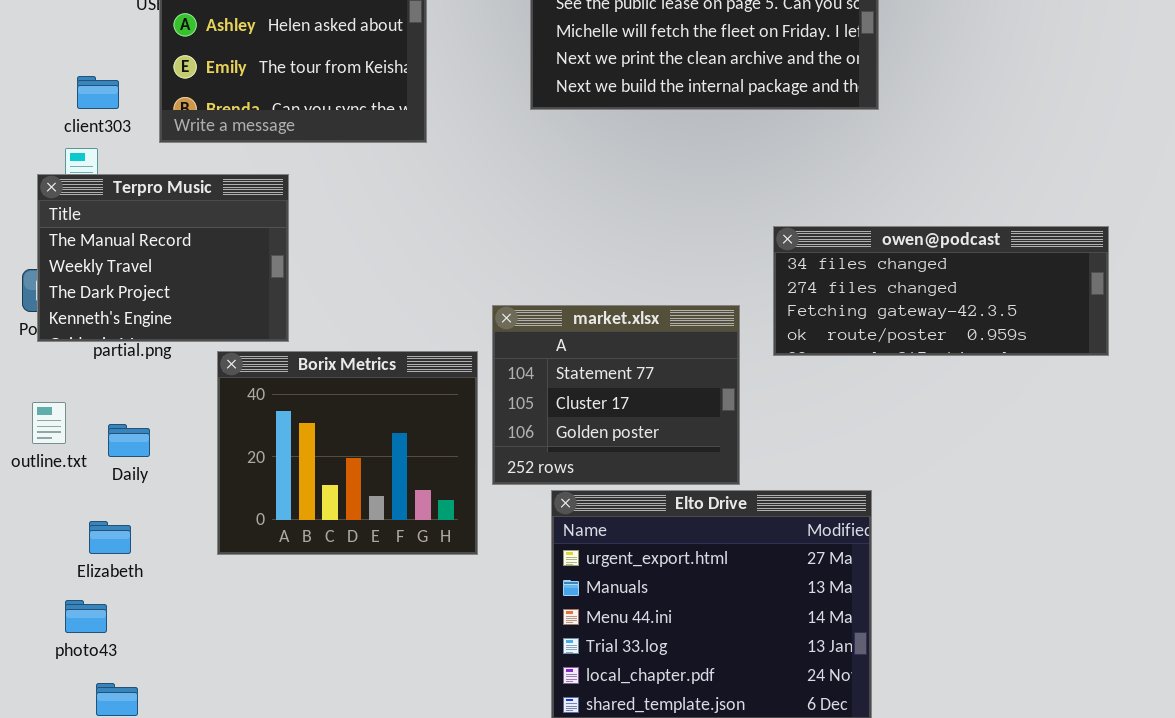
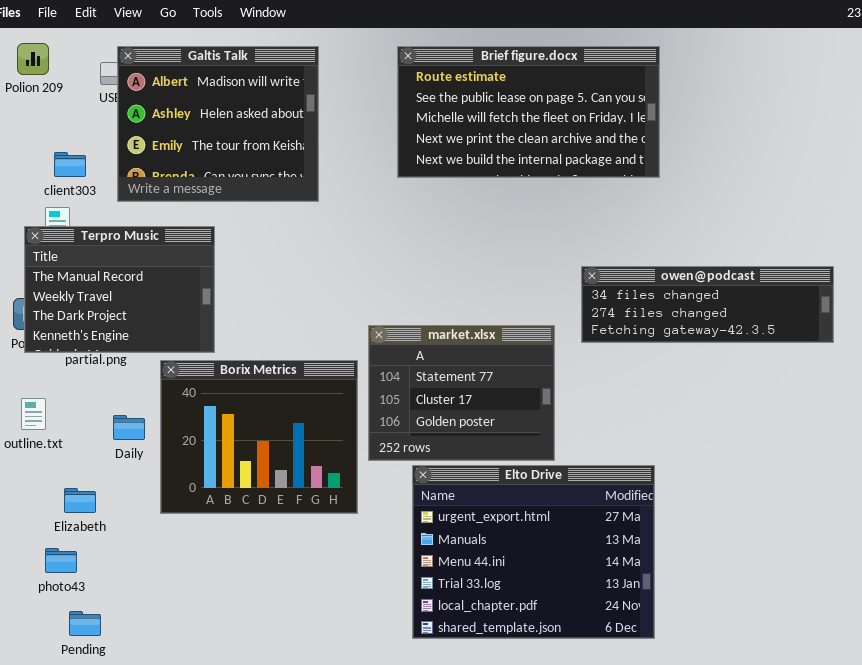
owen@podcast: [773,226,1109,356] -> [581,266,834,343], resized
Daily: [108,424,150,457] -> [113,415,145,440], moved

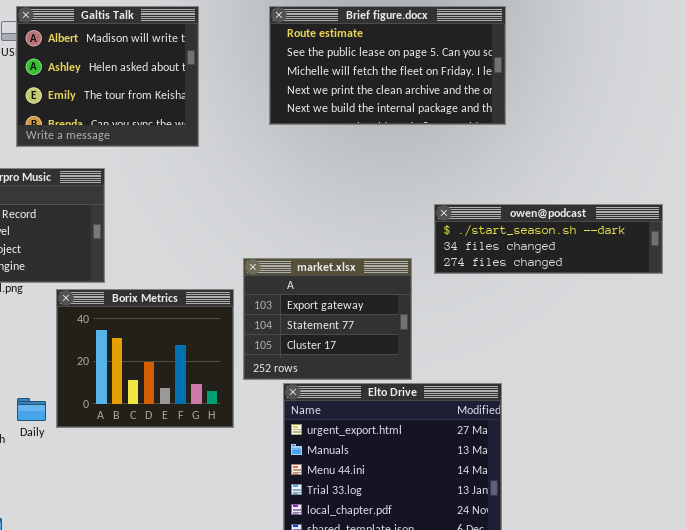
owen@podcast: [581,266,834,343] -> [434,204,663,274], scrolled up 1 row
market.xlsx: [368,325,555,461] -> [243,258,412,380], scrolled up 1 row
Daily: [113,415,145,440] -> [17,398,46,421], moved

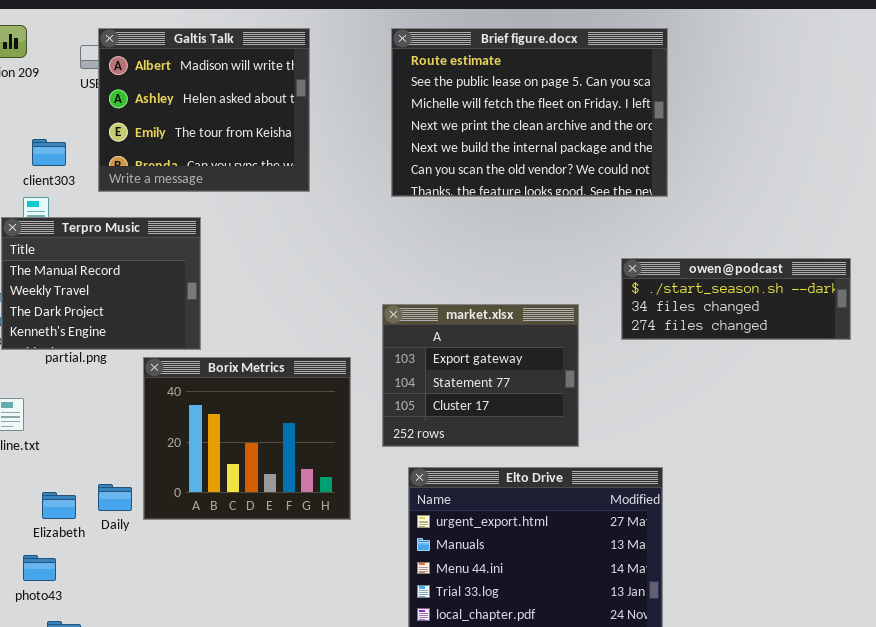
Brief figure.docx: [269,6,506,125] -> [391,28,668,197], resized
owen@podcast: [434,204,663,274] -> [621,258,851,340], resized
market.xlsx: [243,258,412,380] -> [382,304,579,447], moved

